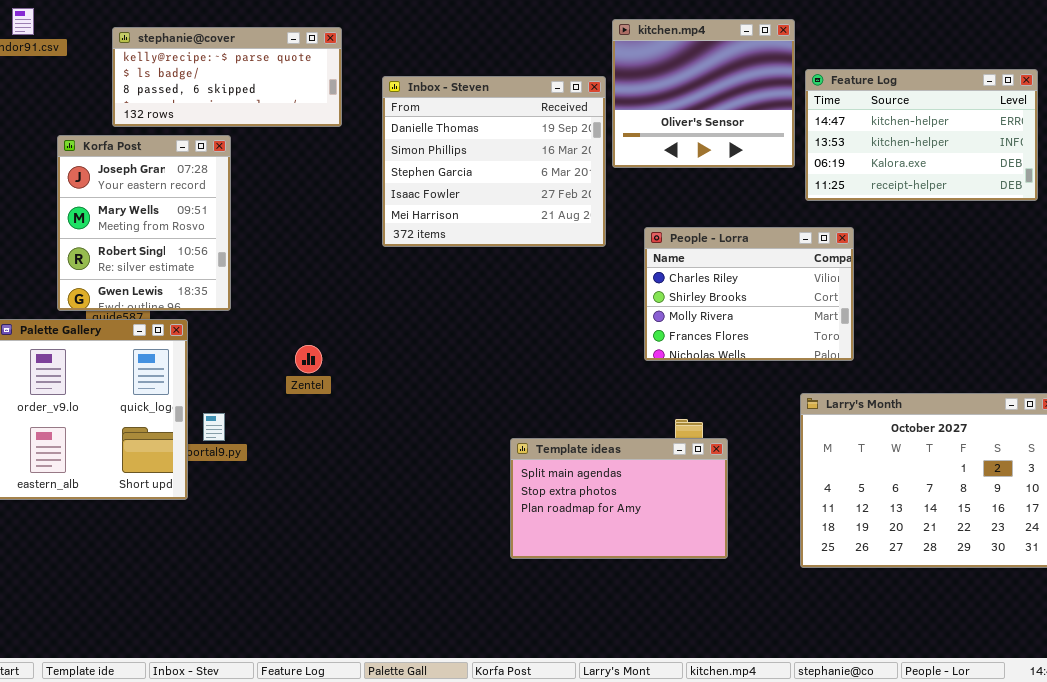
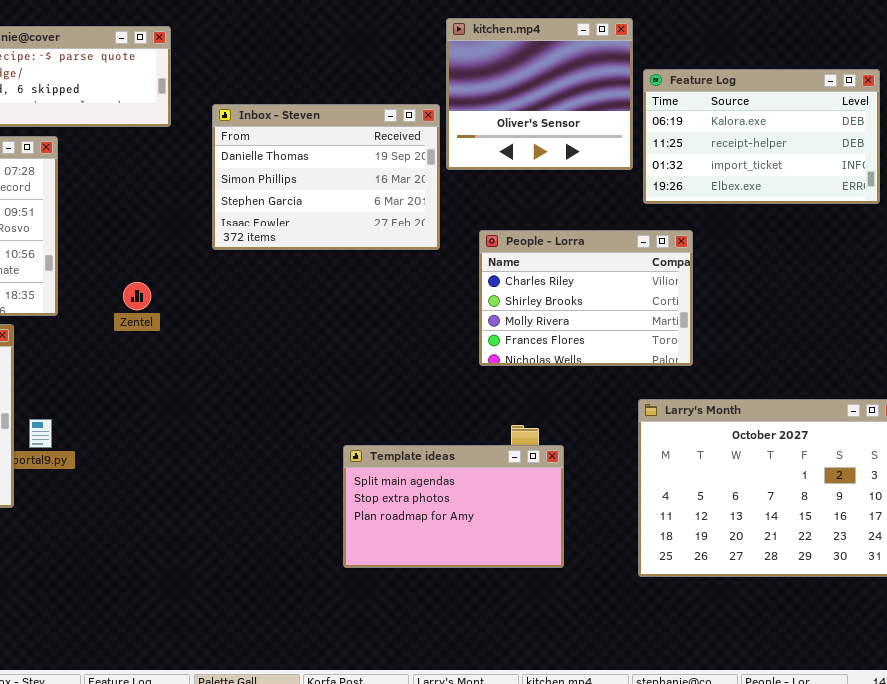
Feature Log: [805,69,1038,201] -> [643,69,880,204], scrolled down 2 rows
Inbox - Steven: [382,76,606,247] -> [212,104,440,250], resized
Zentel: [295,345,322,373] -> [123,282,151,310], moved

